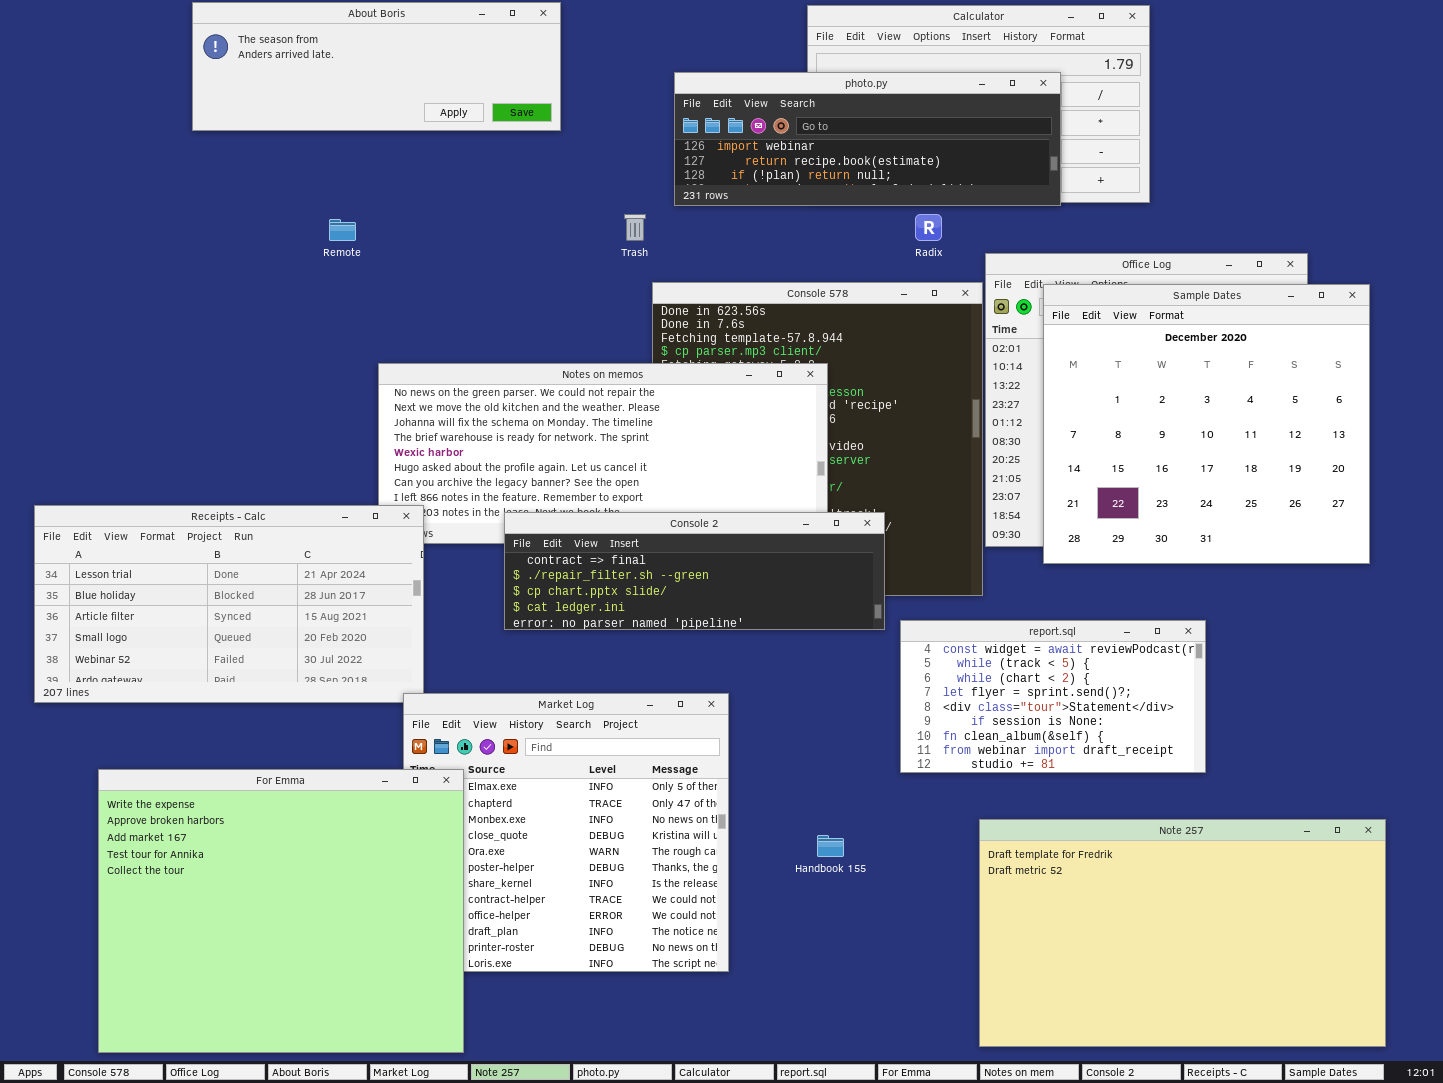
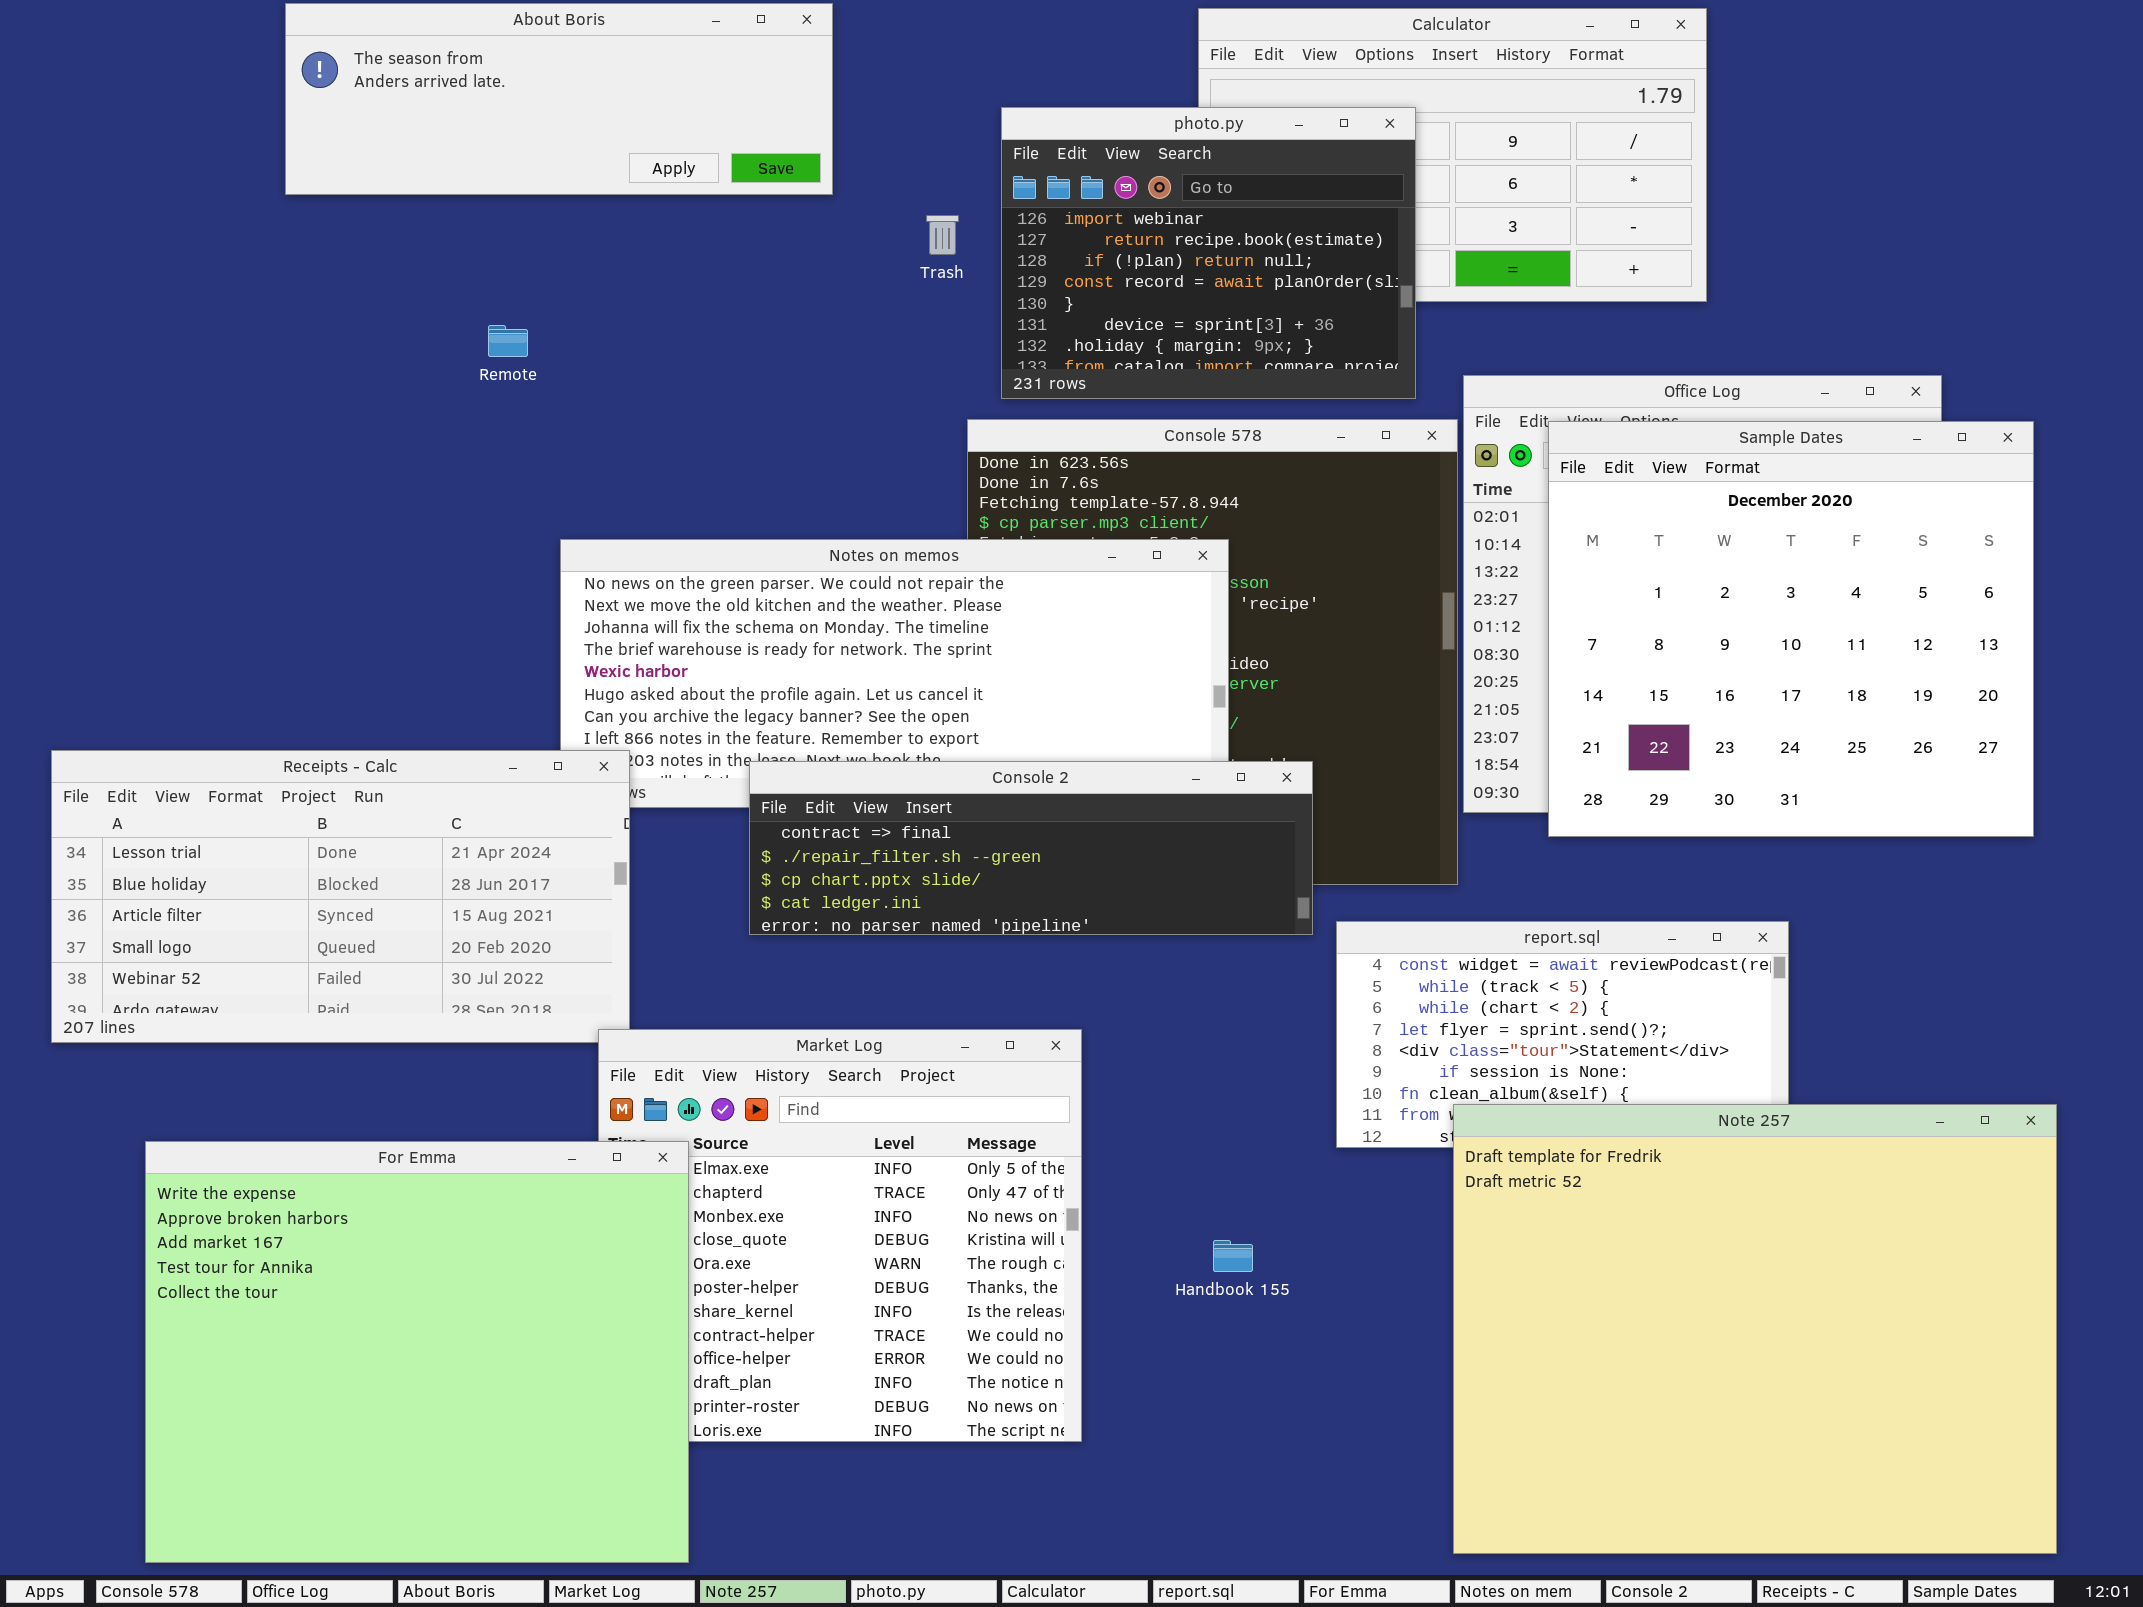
photo.py: [674,72,1061,206] -> [1001,107,1416,399], resized
Trash: [624,214,646,241] -> [926,215,959,255], moved
Note 257: [979,819,1386,1047] -> [1453,1104,2057,1554], resized

